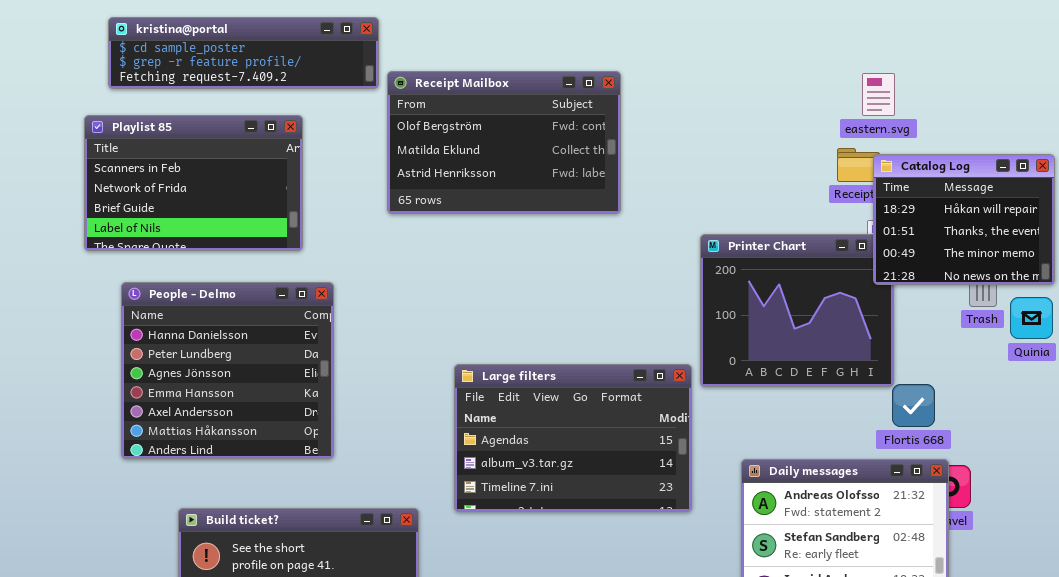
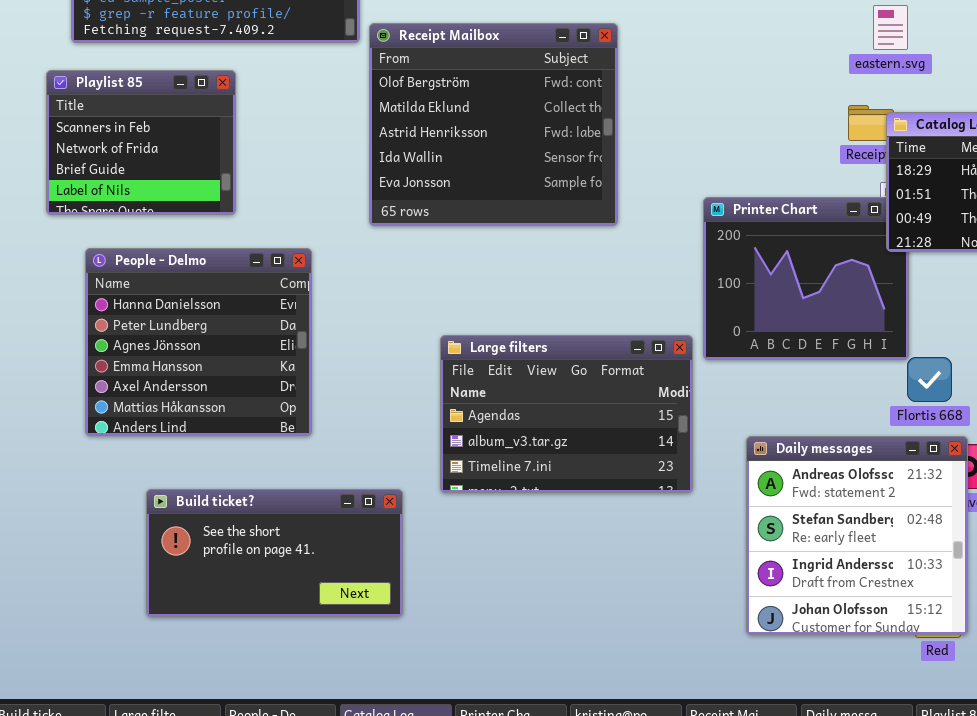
Receipt Mailbox: [387,71,621,214] -> [369,23,618,226], resized
eastern.svg: [862,73,895,116] -> [873,5,908,50], moved
Playlist 85: [84,115,303,251] -> [46,70,236,215], resized

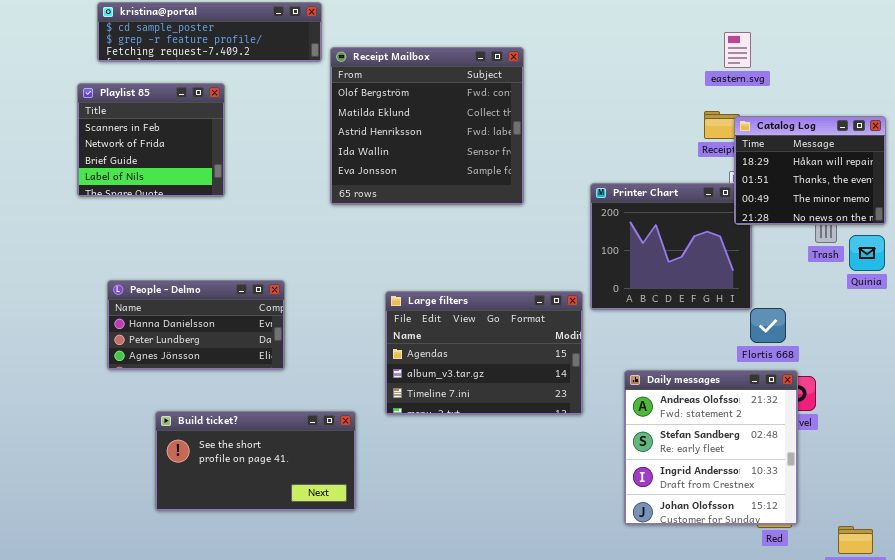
People - Delmo: [85,248,312,436] -> [107,280,285,370], resized

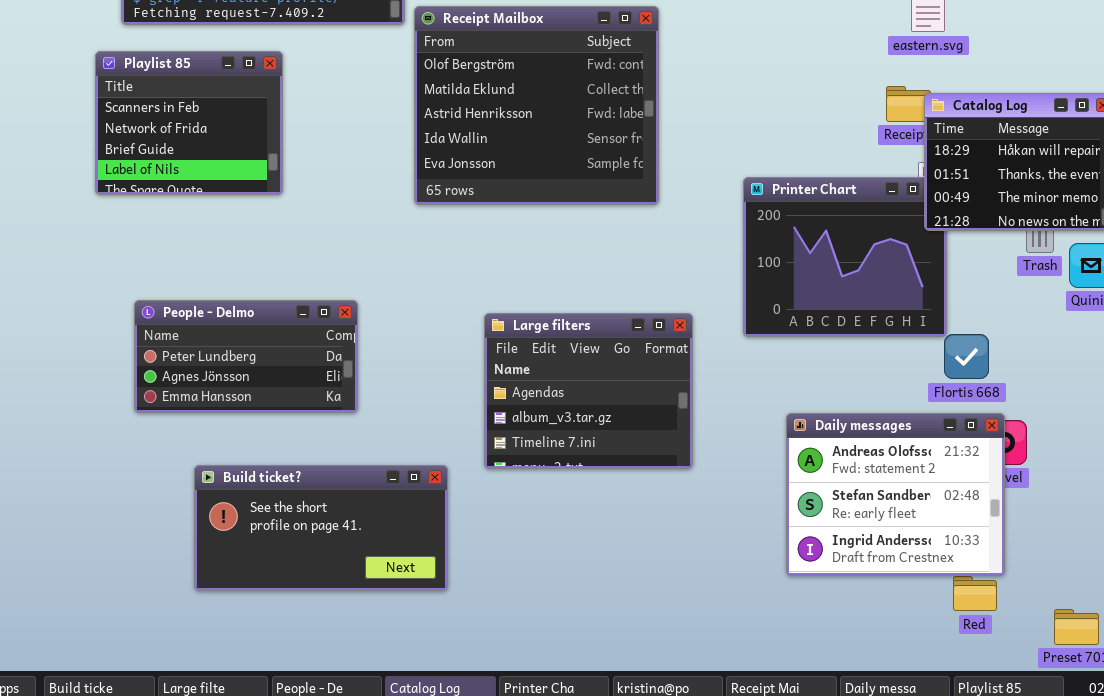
People - Delmo: [107,280,285,370] -> [134,300,358,413], scrolled down 1 row
Large filters: [385,291,583,415] -> [484,313,693,469], resized
Daily messages: [624,370,798,525] -> [786,413,1005,576], resized

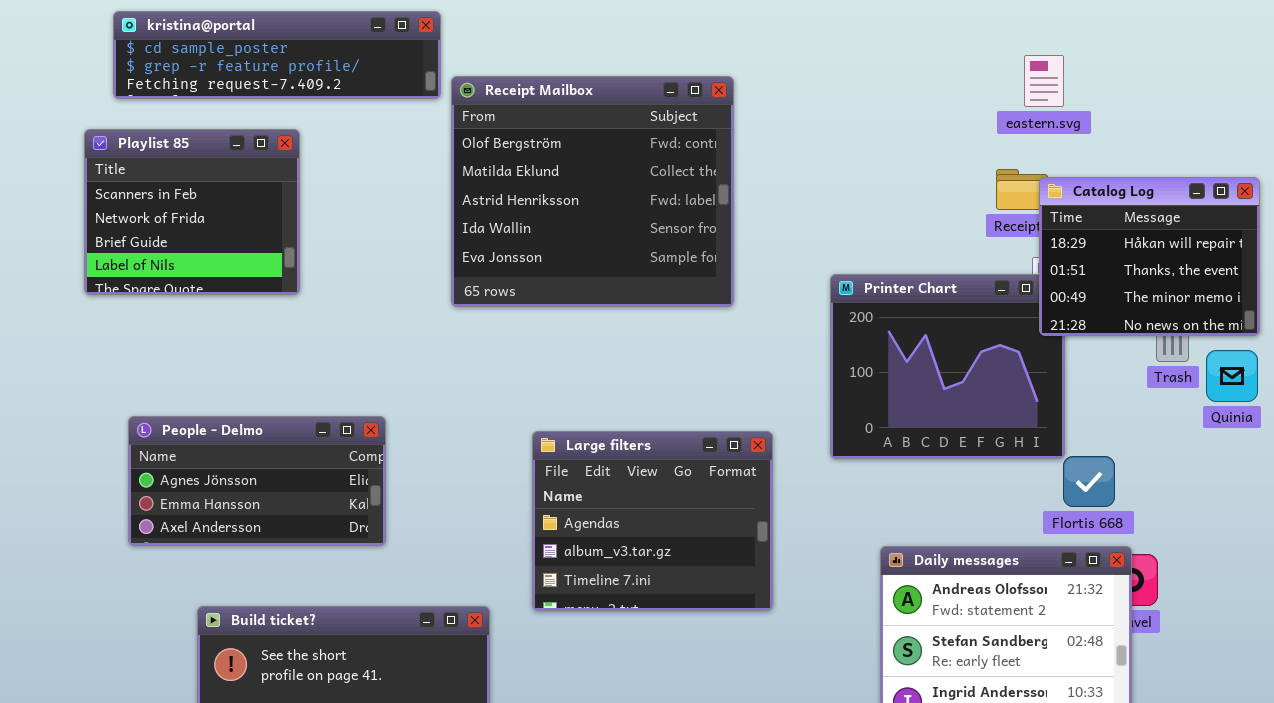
People - Delmo: [134,300,358,413] -> [128,416,386,546], scrolled down 1 row

